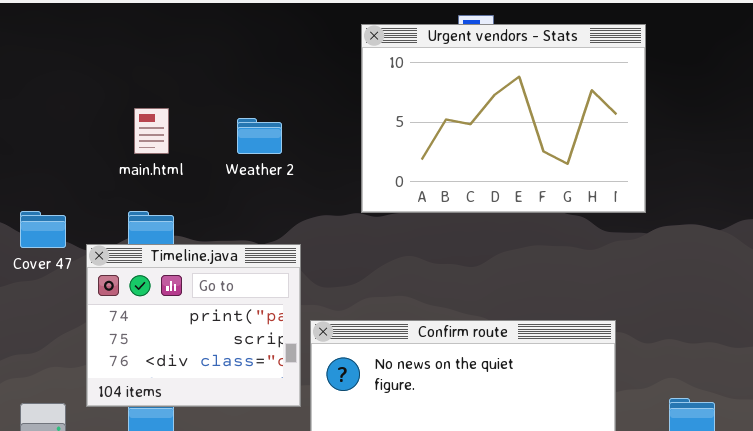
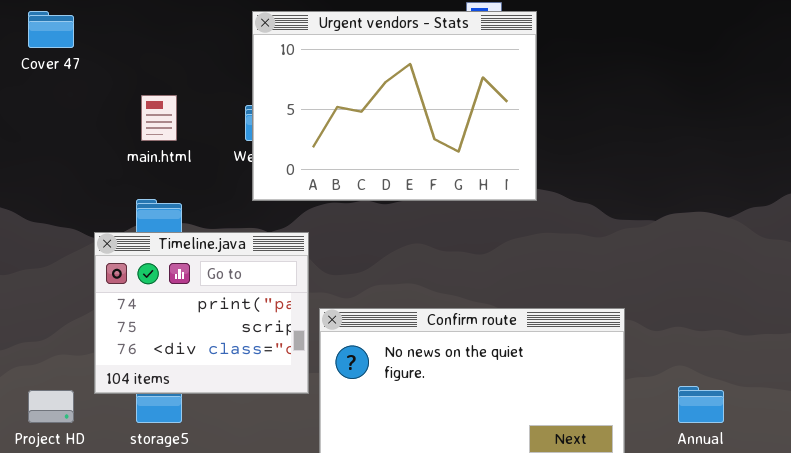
Urgent vendors - Stats: [361,24,646,213] -> [252,11,537,201], moved
Cover 47: [20,211,66,248] -> [28,11,74,48], moved

